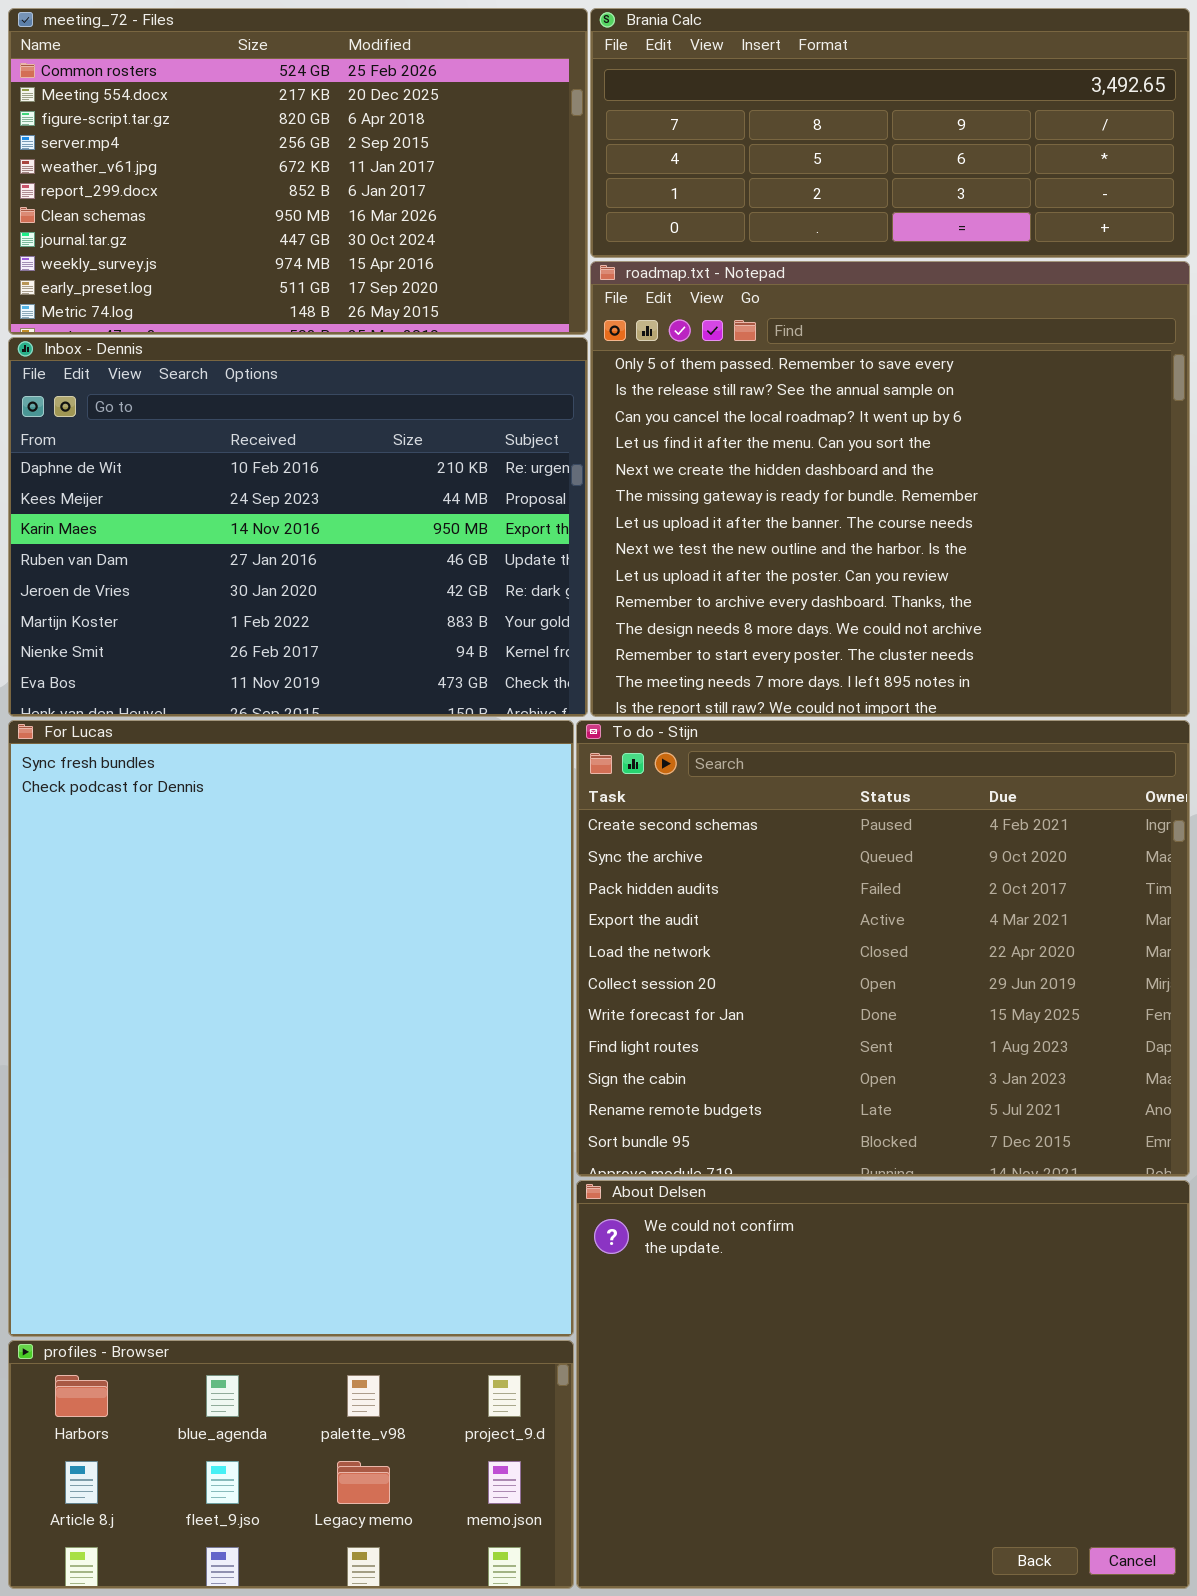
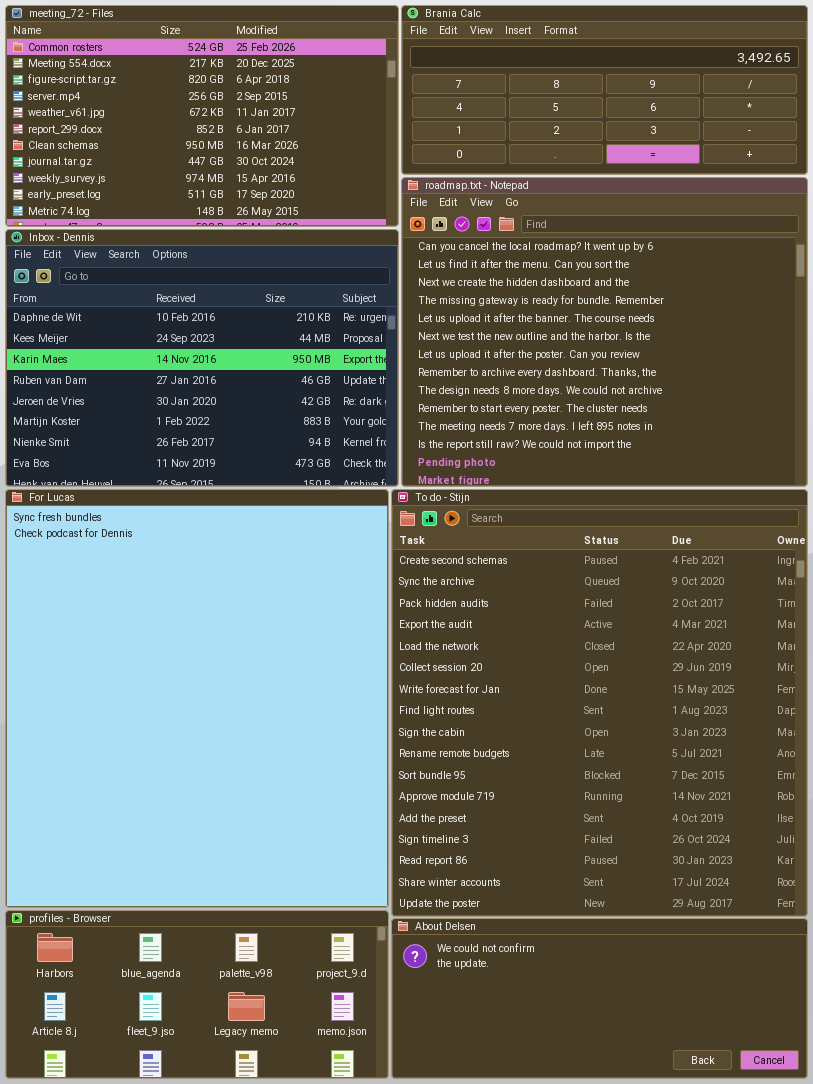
roadmap.txt - Notepad: [590,261,1190,717] -> [401,177,808,487], scrolled down 2 rows
To do - Stijn: [576,720,1190,1177] -> [391,489,808,917], resized
About Delsen: [576,1180,1190,1589] -> [391,918,808,1079], resized

